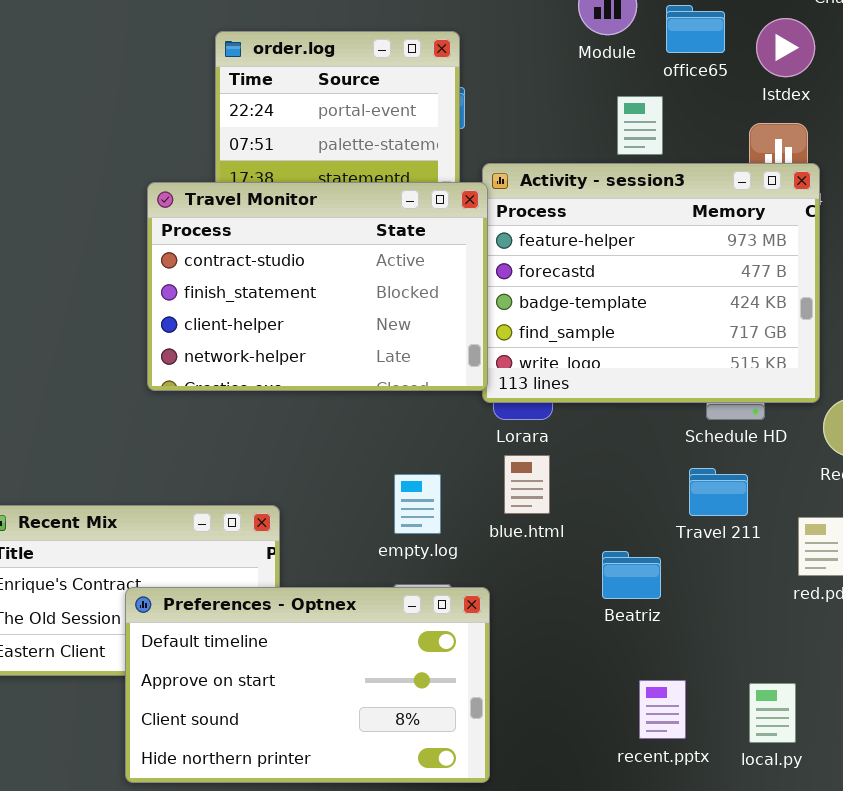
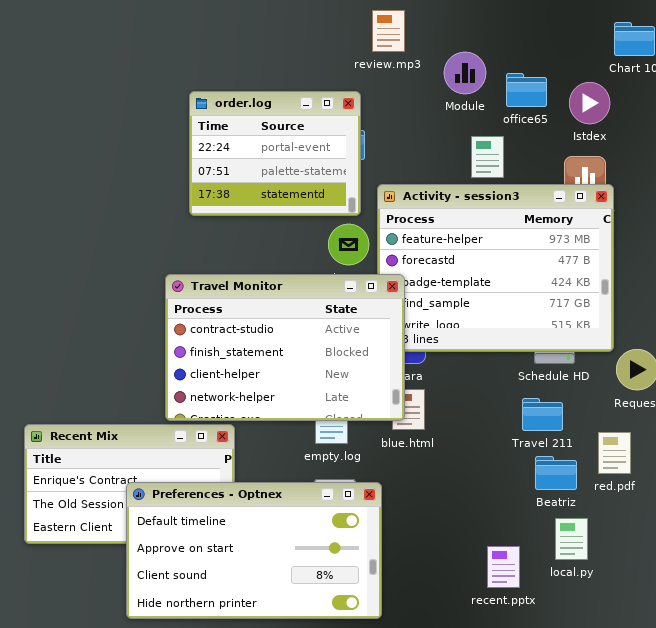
Travel Monitor: [147,182,488,391] -> [165,274,405,421], moved
Beatriz: [602,551,661,599] -> [535,456,577,490], moved
local.py: [749,683,796,743] -> [555,518,588,560], moved

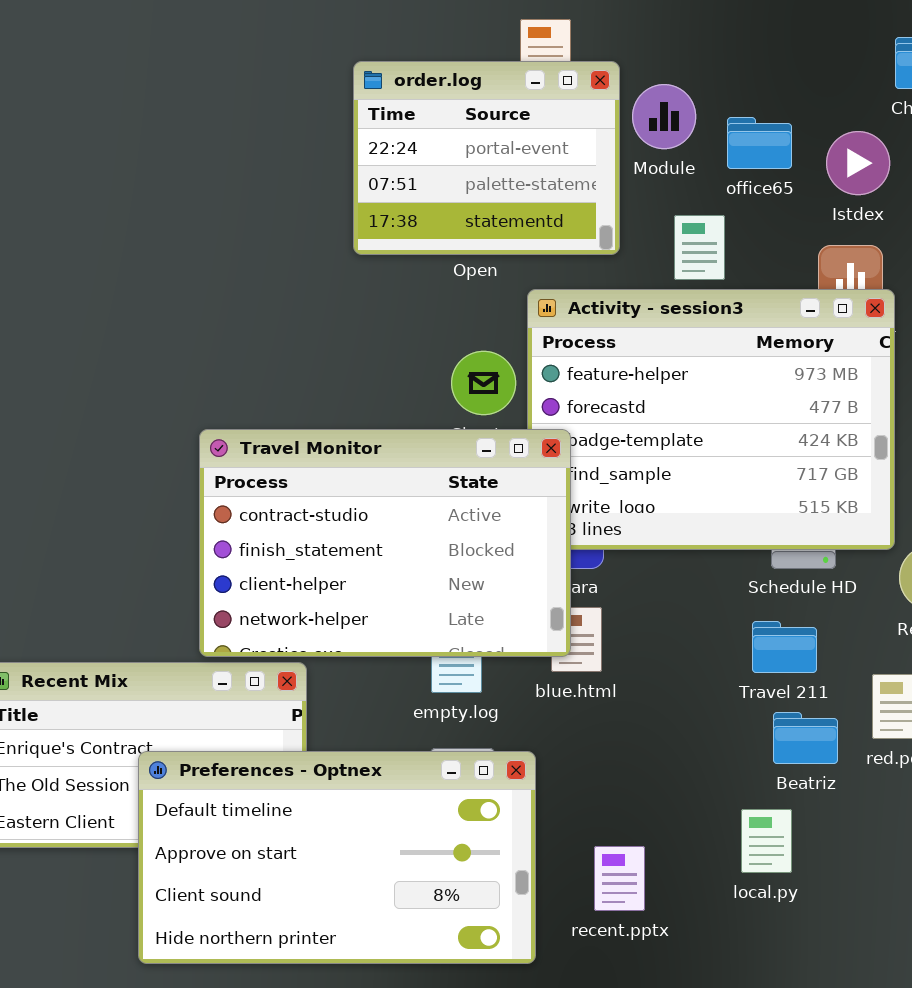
order.log: [189,91,361,216] -> [353,61,620,255], moved
local.py: [555,518,588,560] -> [741,809,792,873], moved
recent.pptx: [487,546,520,588] -> [594,846,645,911], moved

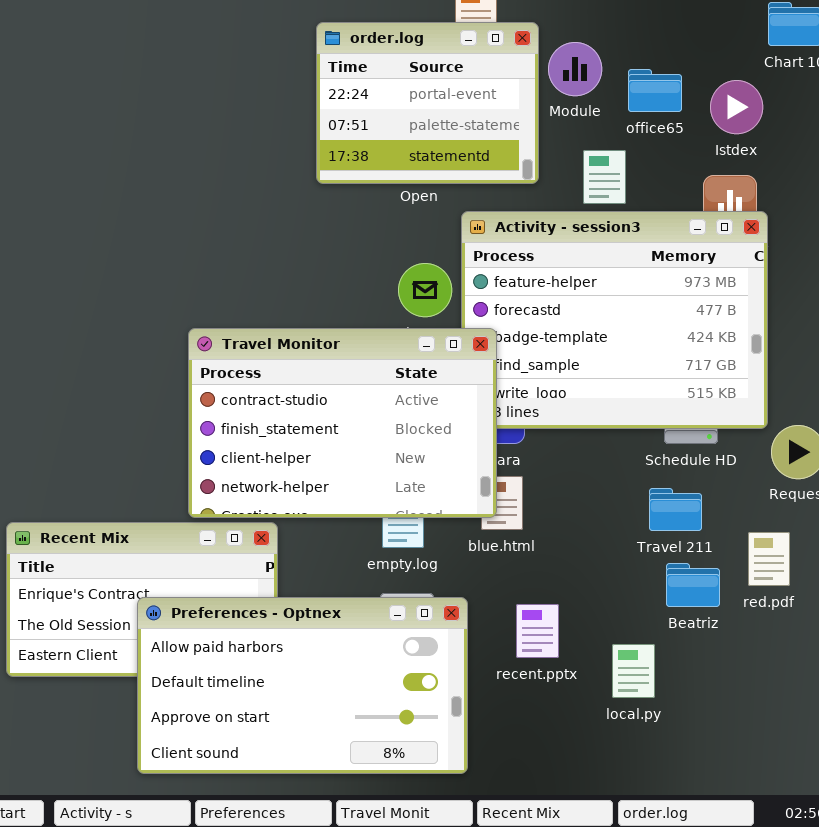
Preferences - Optnex: [138,751,536,964] -> [137,597,468,774], scrolled up 1 row
local.py: [741,809,792,873] -> [612,644,655,698], moved
recent.pptx: [594,846,645,911] -> [516,604,559,658], moved

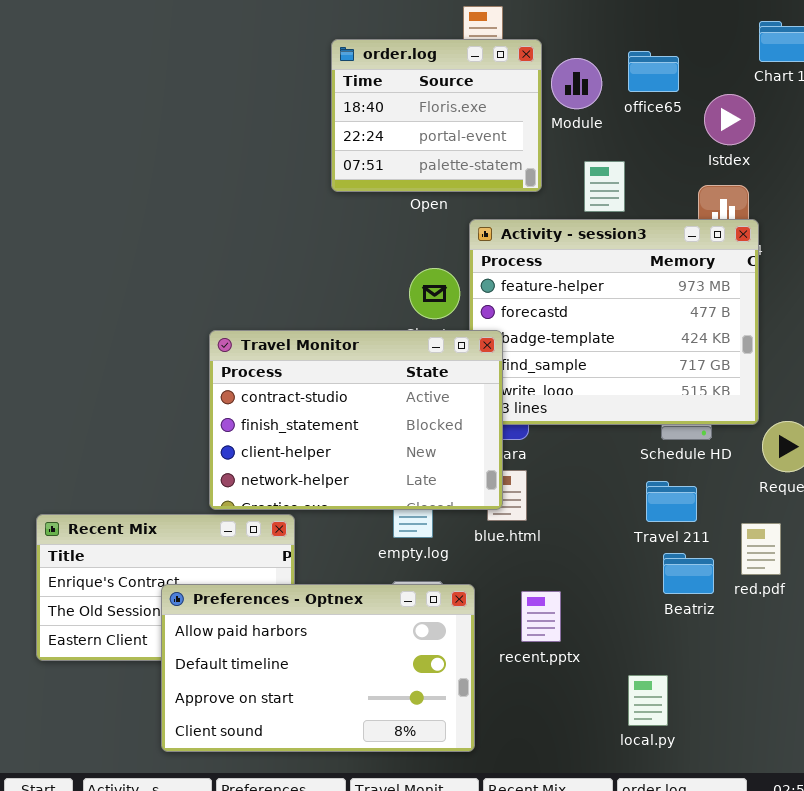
order.log: [316,22,539,184] -> [331,39,542,192], scrolled up 1 row
office65: [628,69,682,112] -> [628,51,679,92], moved
local.py: [612,644,655,698] -> [628,675,668,726], moved

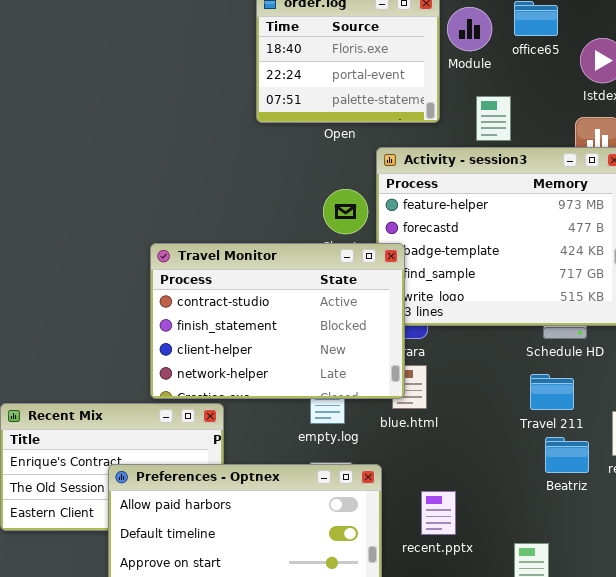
recent.pptx: [521,591,561,642] -> [421,491,456,535], moved

